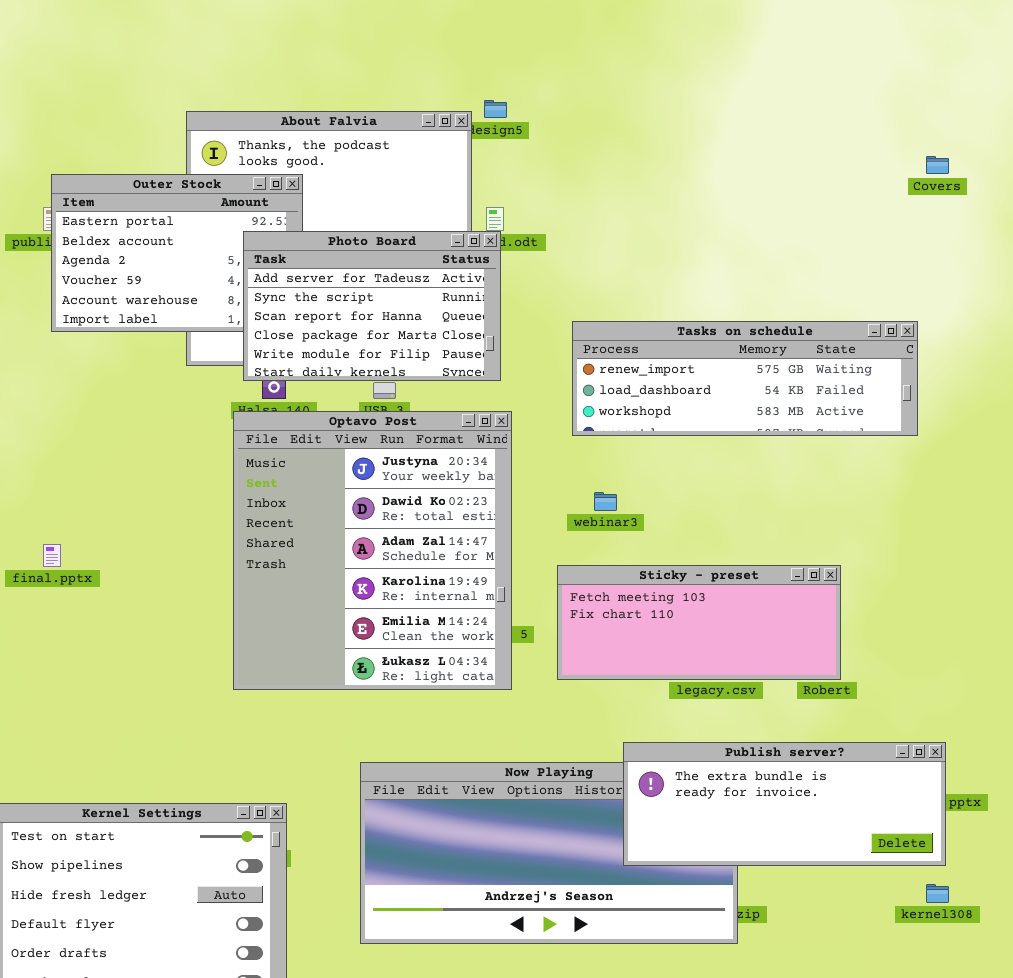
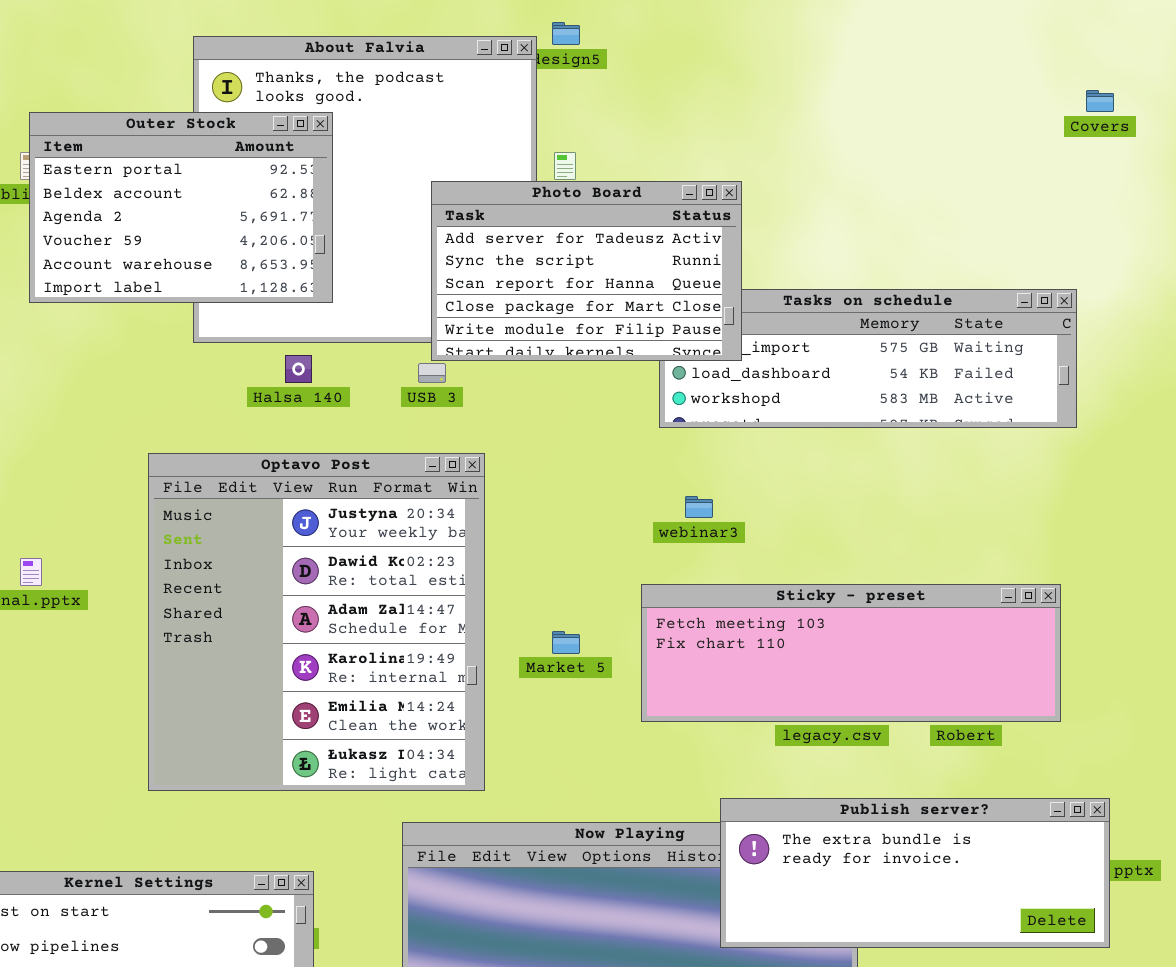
Photo Board: [243,231,501,381] -> [431,181,742,361], moved
Optavo Post: [233,411,512,690] -> [148,453,485,791], moved
Sticky - preset: [557,565,841,680] -> [641,584,1061,722], resized

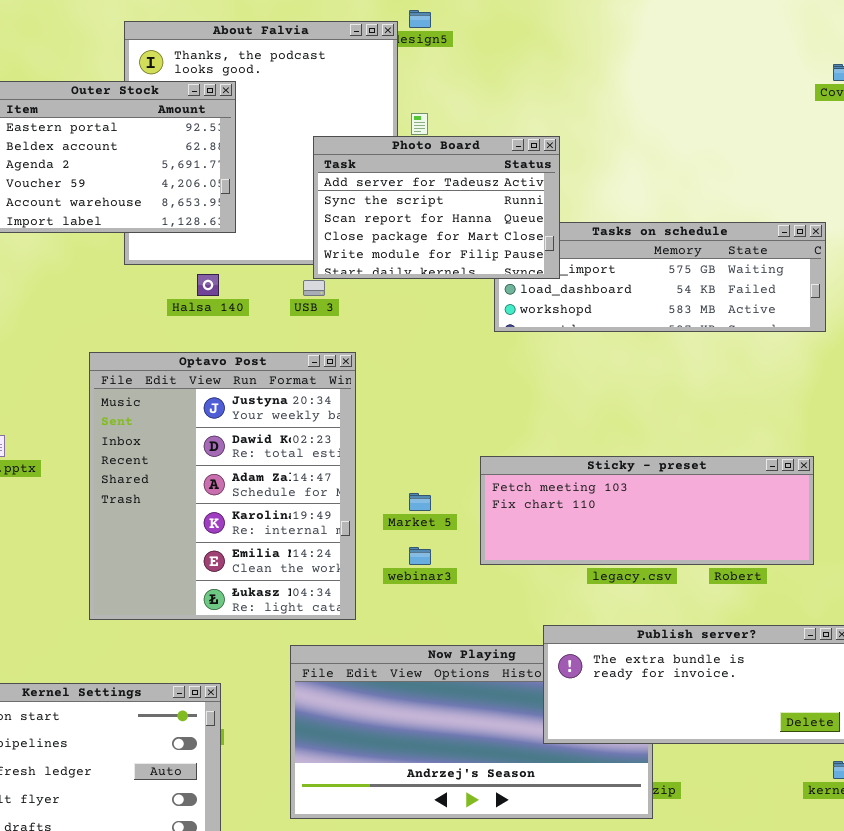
webinar3: [685,496,713,518] -> [409,547,431,565], moved

